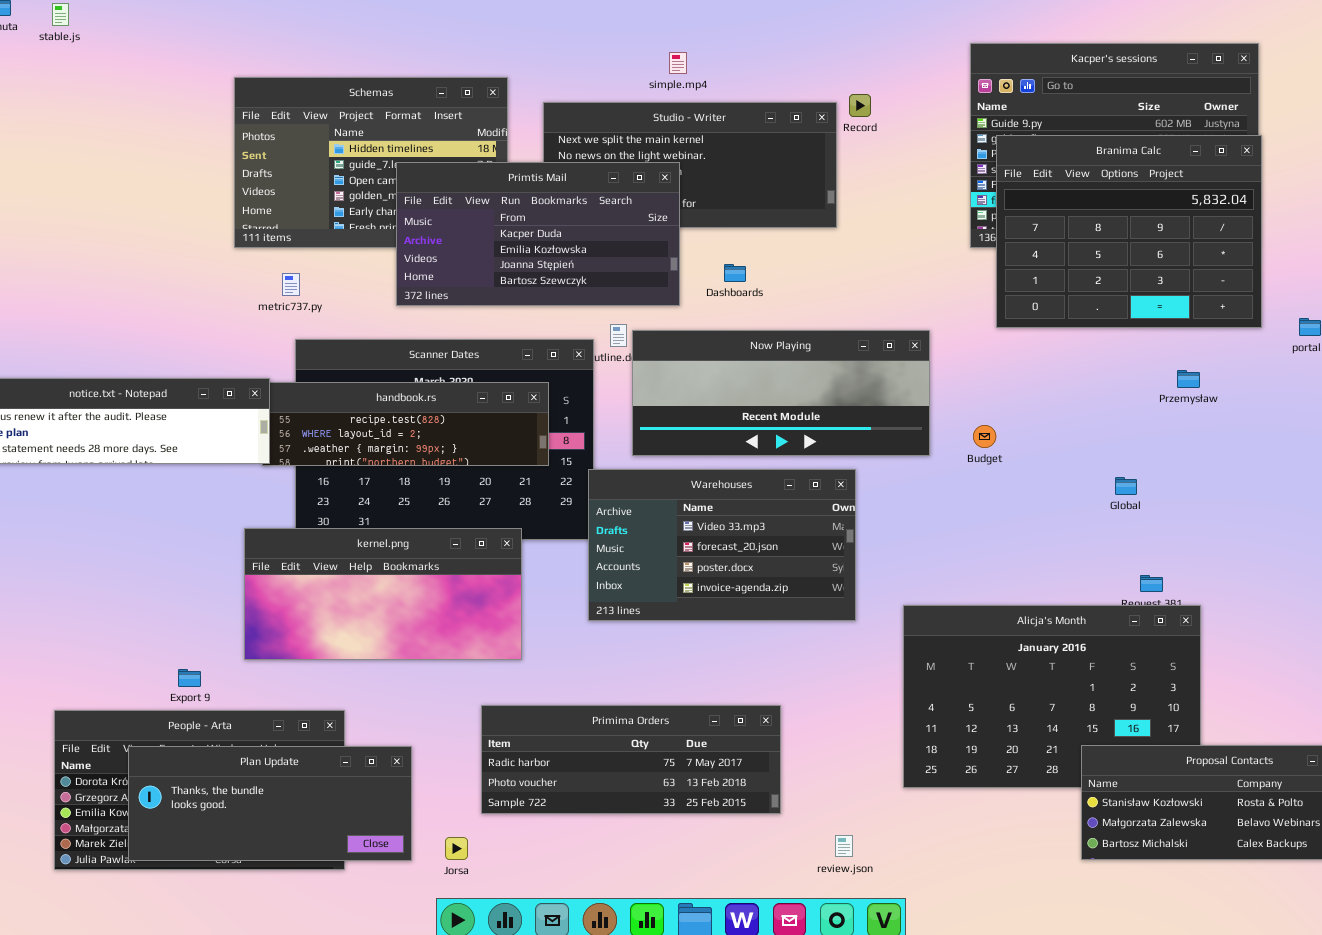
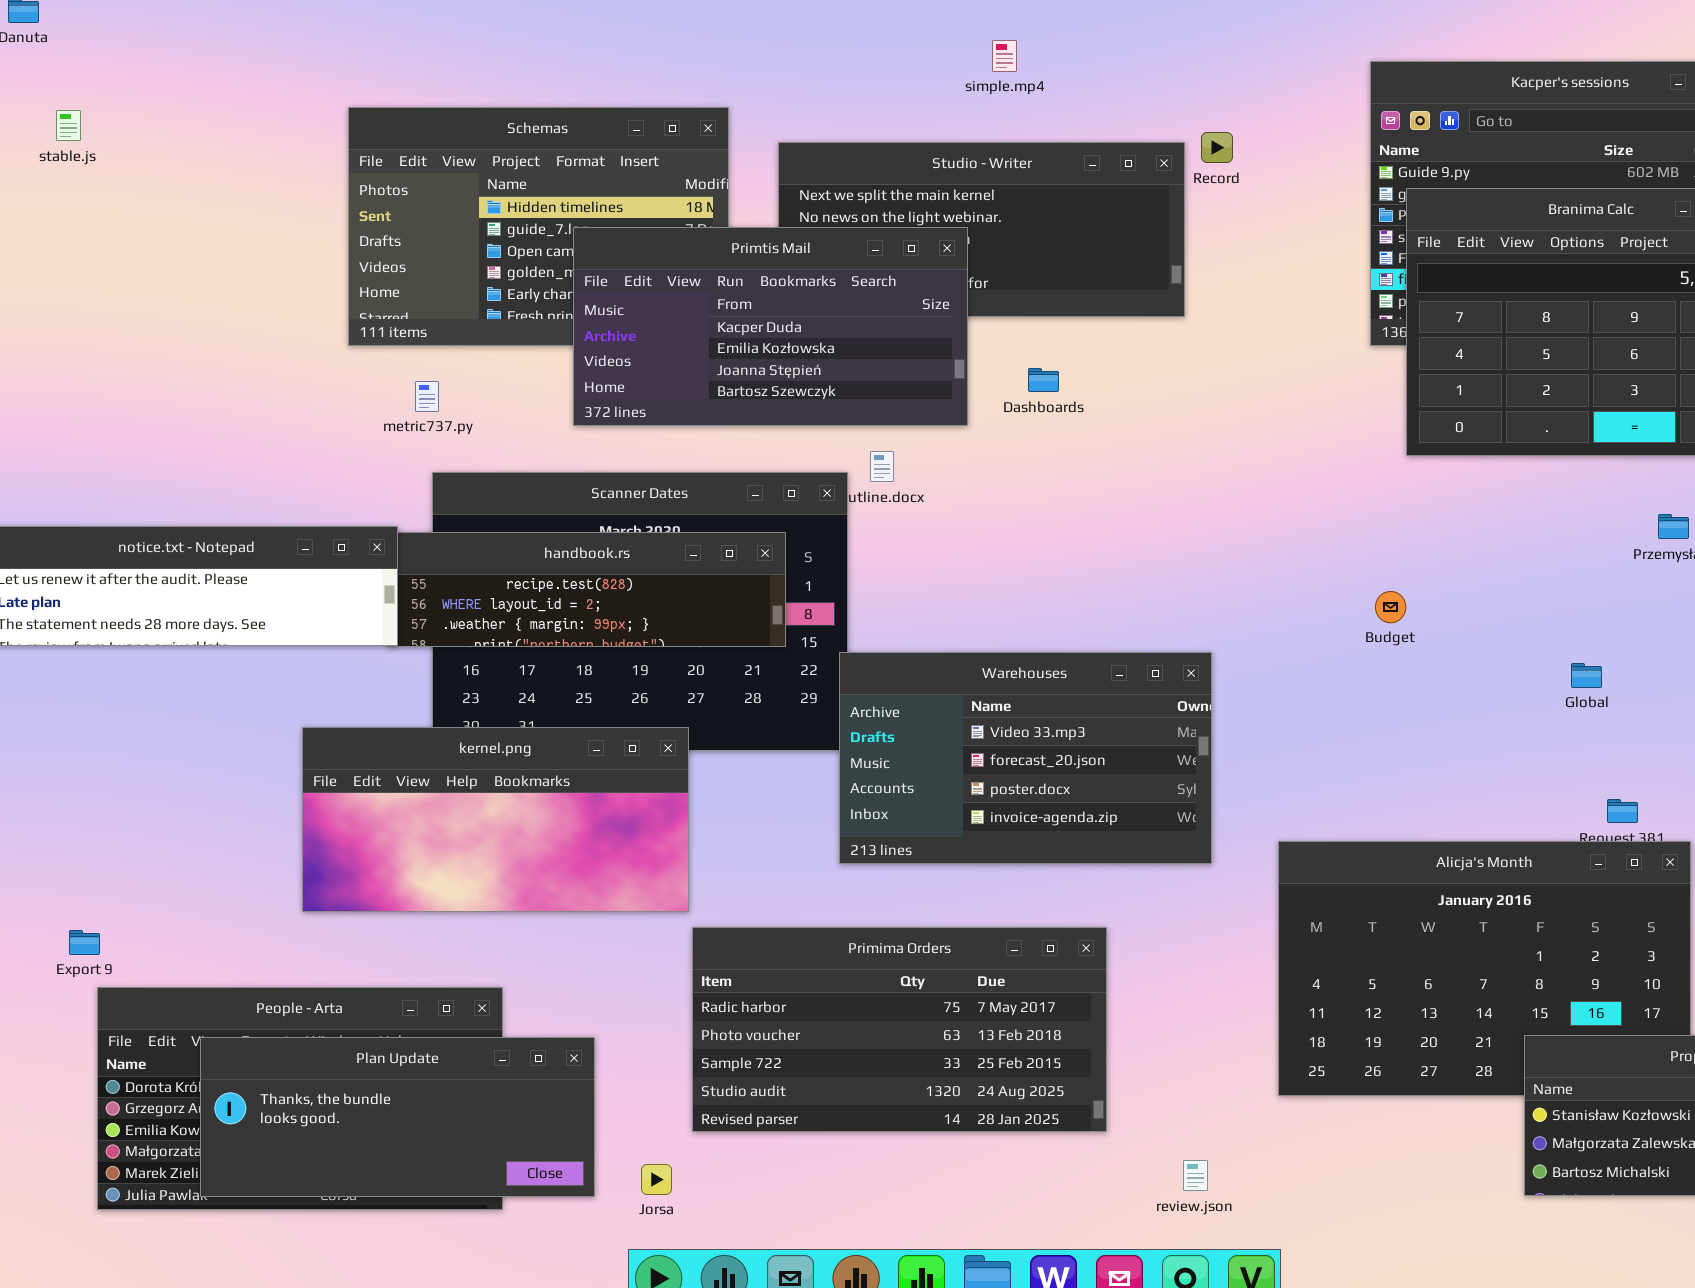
stable.js: [52,3,69,26] -> [56,110,81,141], moved
simple.mp4: [669,52,687,74] -> [992,40,1017,72], moved
Now Playing: [632,330,930,456] -> none, closed
kernel.png: [244,528,522,660] -> [302,727,689,912], moved
Export 9: [178,669,201,687] -> [69,930,100,955], moved
Primima Orders: [481,705,781,814] -> [692,927,1107,1132], resized

